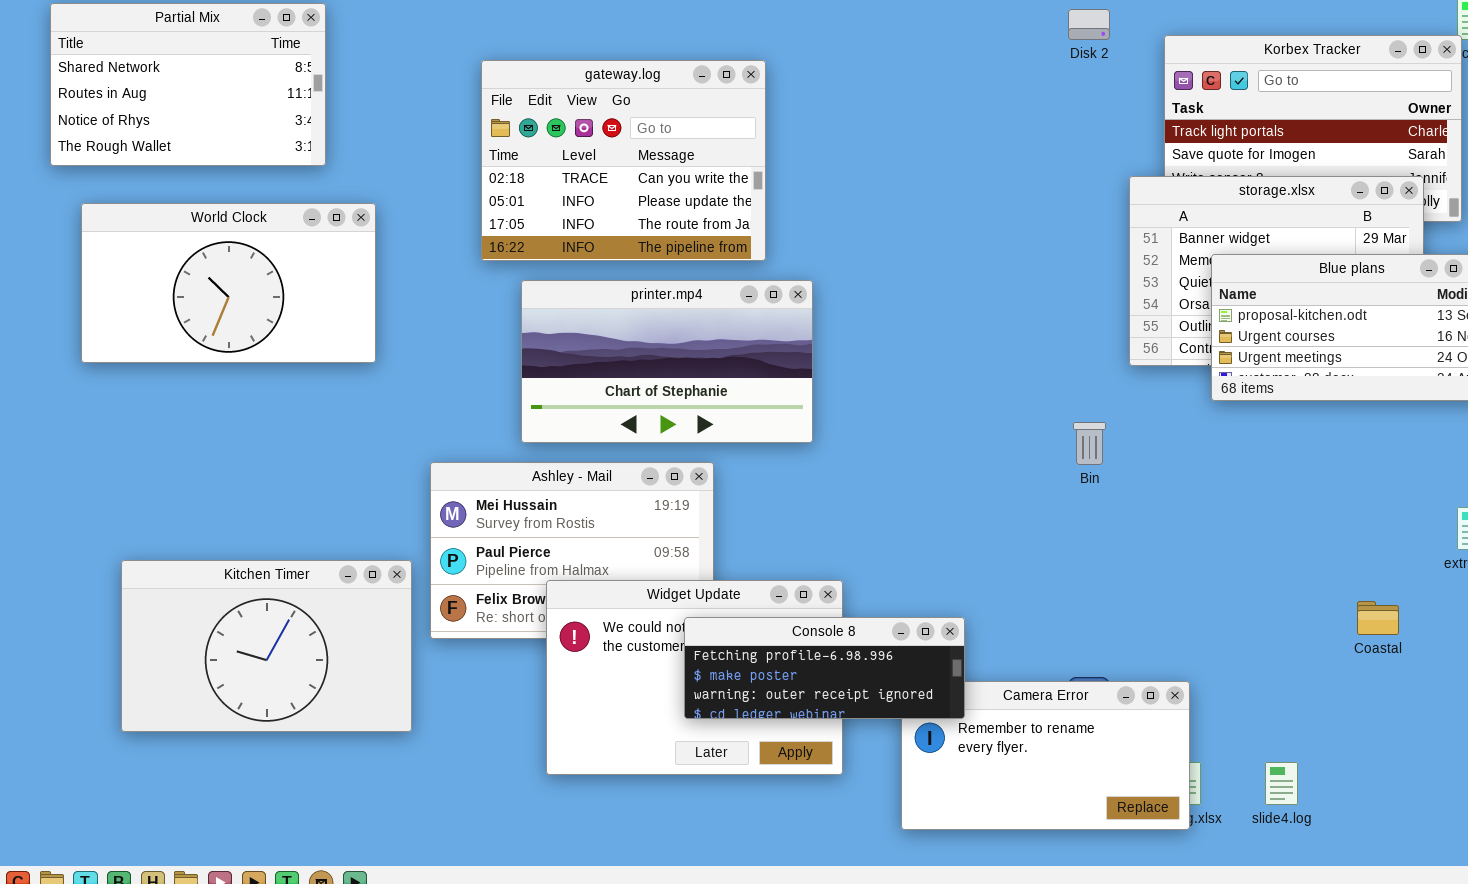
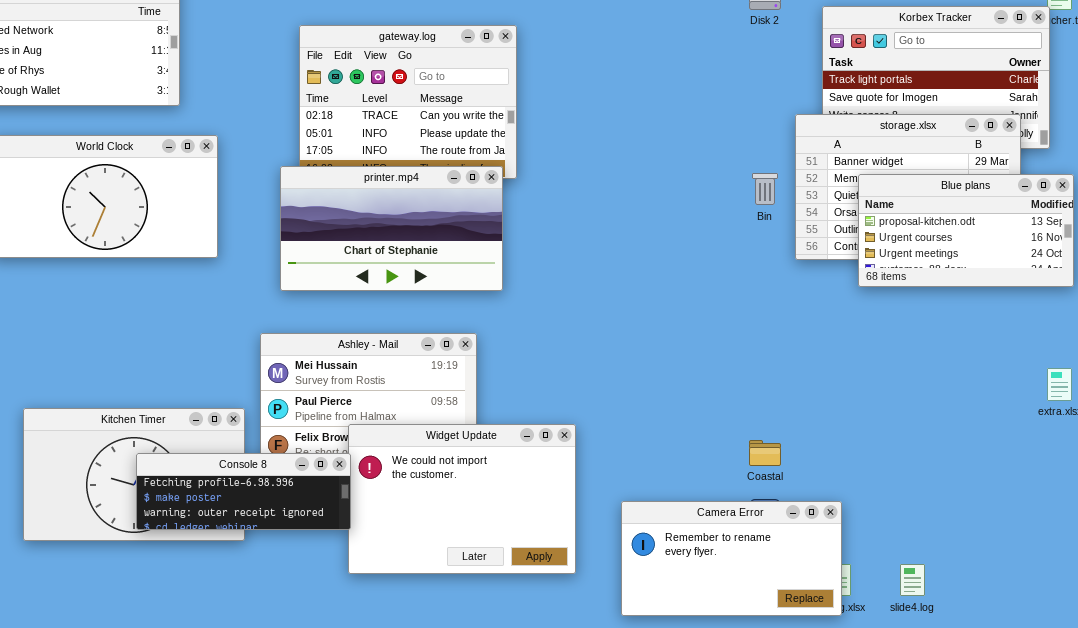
printer.mp4: [521,280,813,443] -> [280,166,503,291], moved
Bin: [1073,422,1106,465] -> [752,173,778,205], moved
Coastal: [1357,601,1399,635] -> [749,440,781,466], moved
Console 8: [684,617,965,719] -> [136,453,351,530], moved

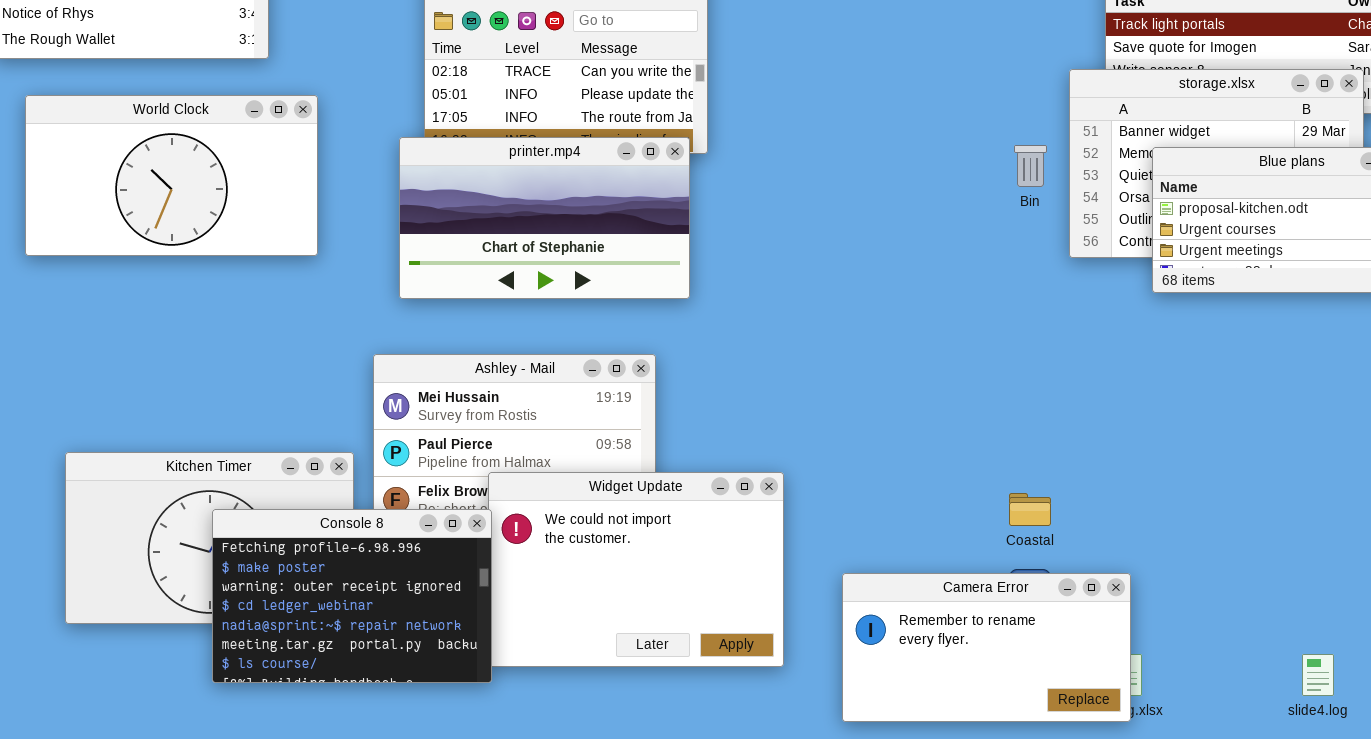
Console 8: [136,453,351,530] -> [212,509,492,683], resized
slide4.log: [900,564,925,596] -> [1302,654,1334,696], moved

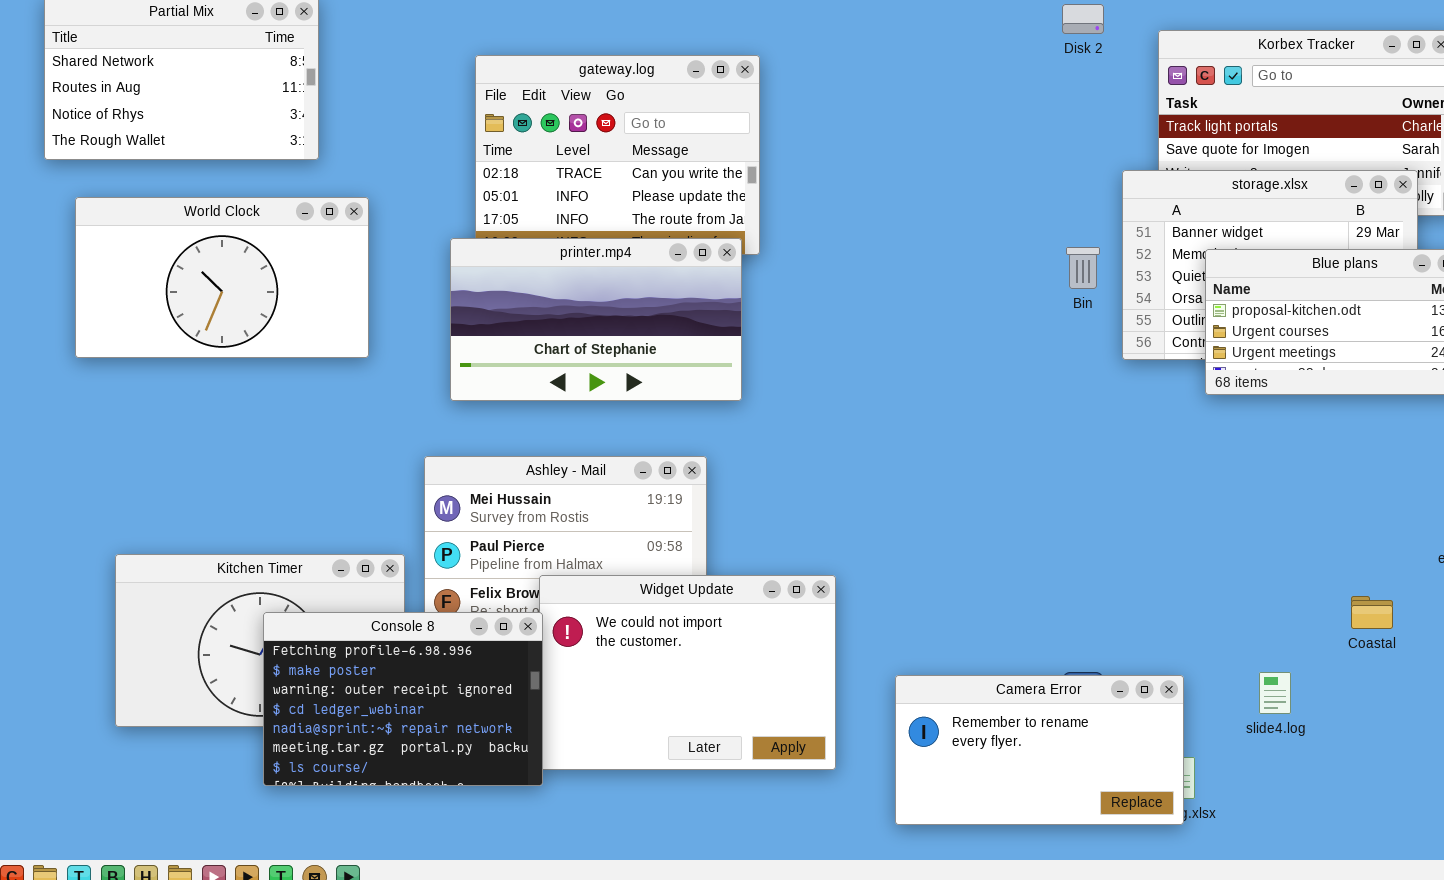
Coastal: [1009,493,1051,526] -> [1351,596,1393,629], moved
slide4.log: [1302,654,1334,696] -> [1259,672,1291,714], moved

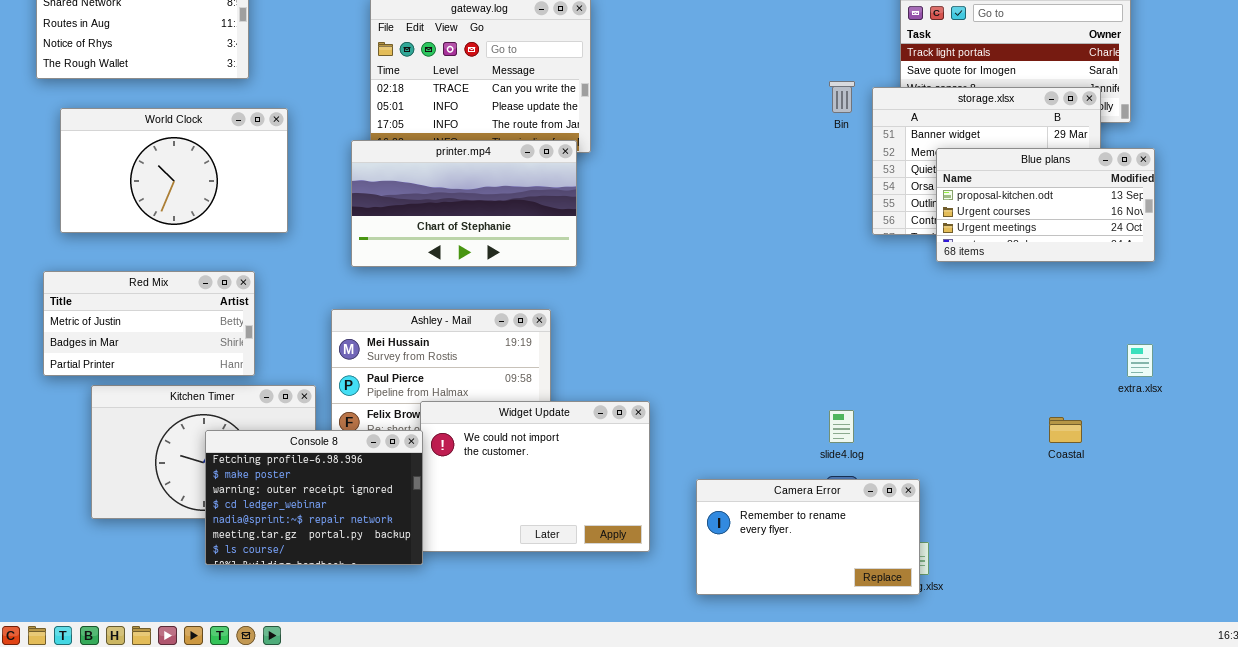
Bin: [1066,247,1100,289] -> [829,81,855,113], moved
Red Mix: none -> [43,271,255,376], opened
slide4.log: [1259,672,1291,714] -> [829,410,854,443], moved

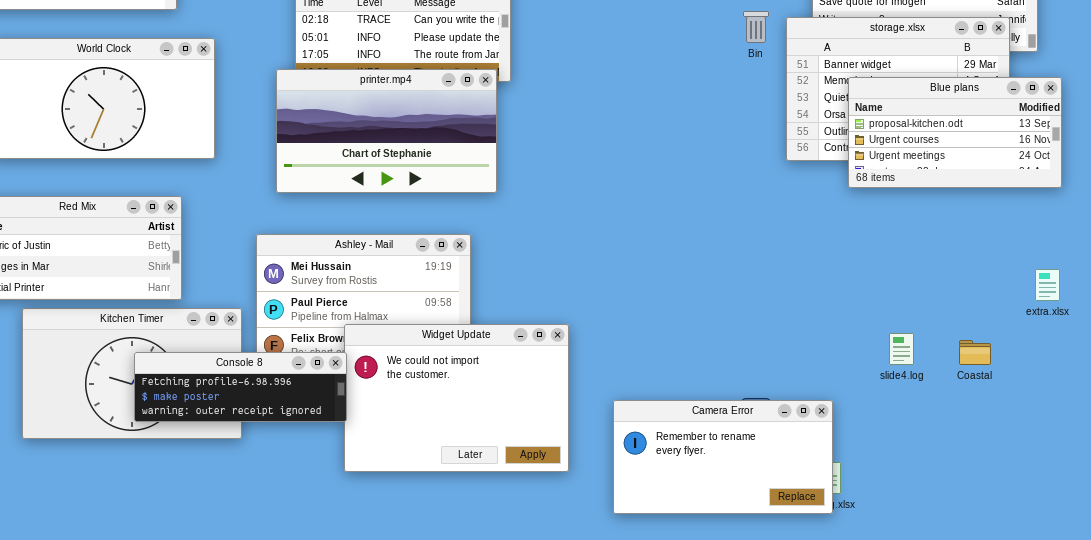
slide4.log: [829,410,854,443] -> [889,333,914,365], moved
Console 8: [205,430,423,565] -> [134,352,347,422], resized

